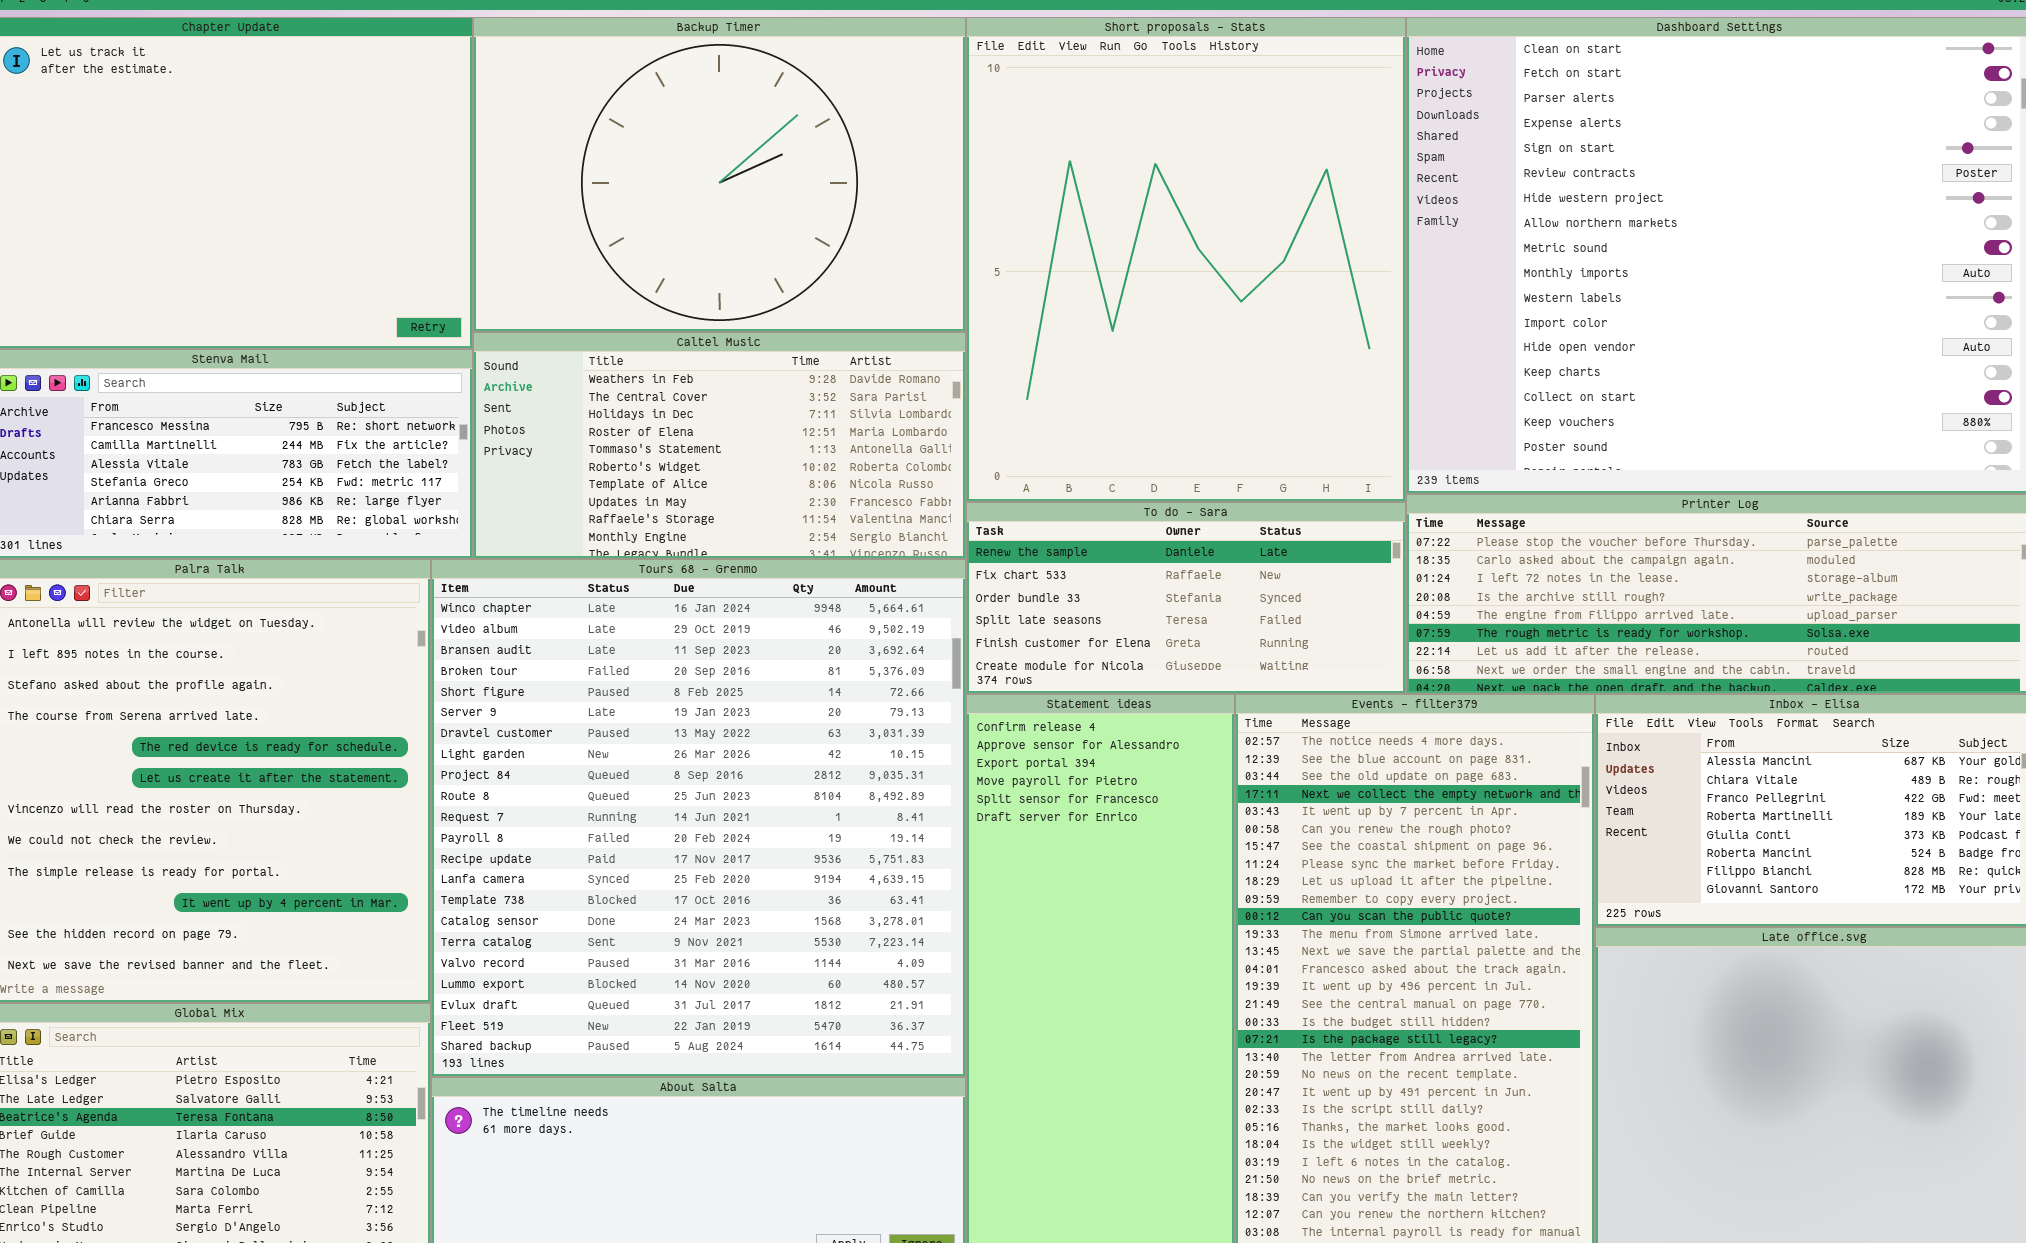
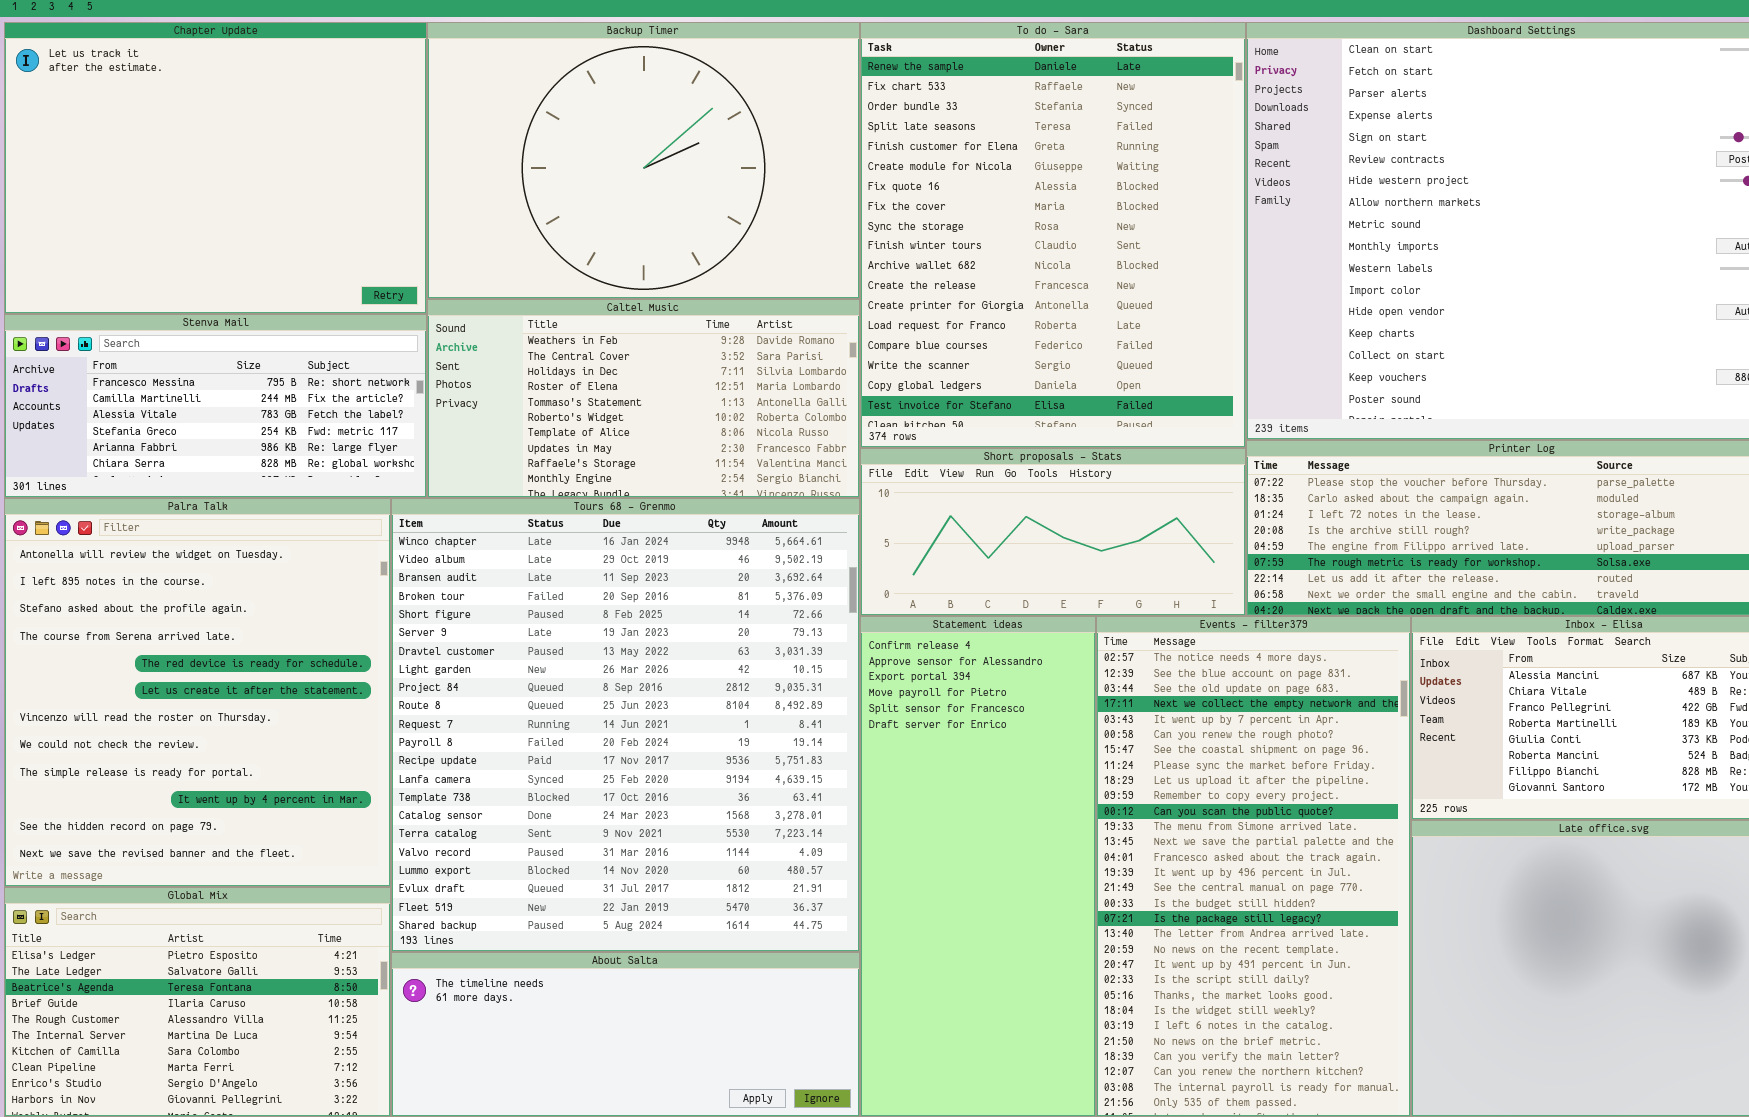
Short proposals - Stats: [966,17,1406,502] -> [860,448,1246,616], moved, resized
To do - Sara: [966,502,1406,694] -> [860,22,1246,448], moved, resized

